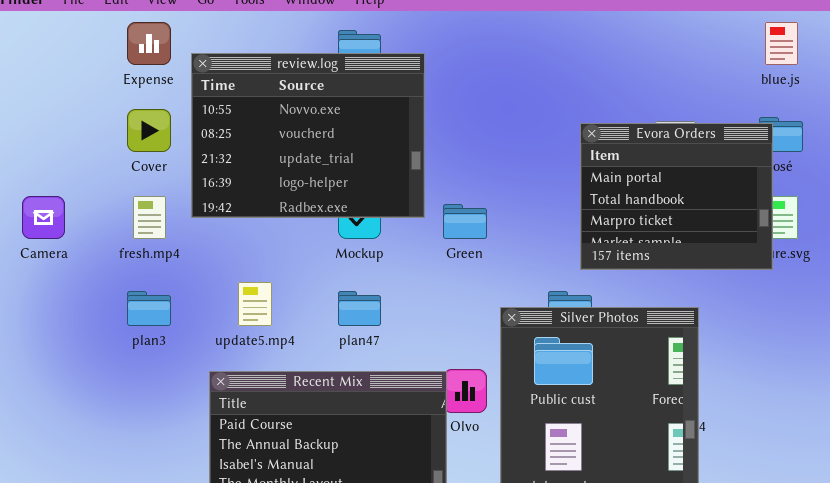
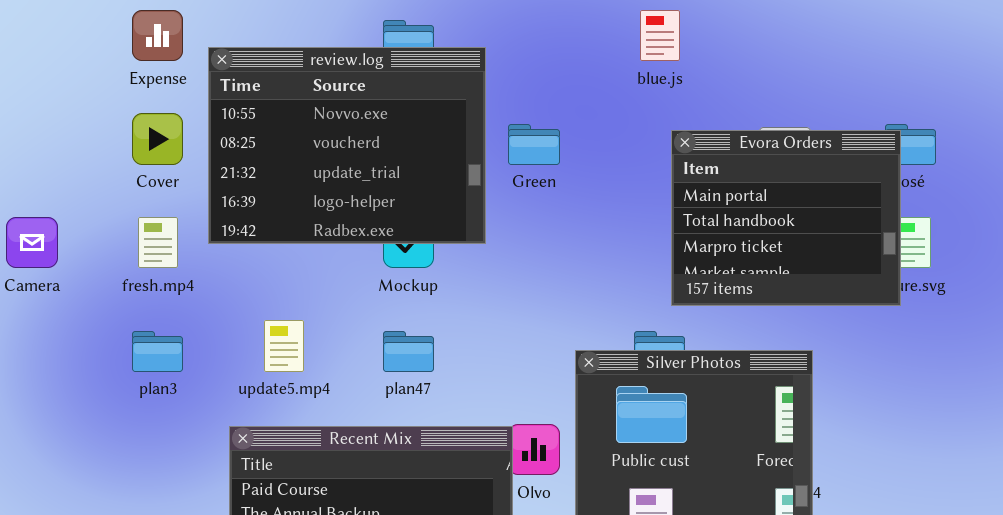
blue.js: [765,22,798,65] -> [640,10,680,61], moved
Green: [443,204,487,239] -> [508,124,560,165], moved

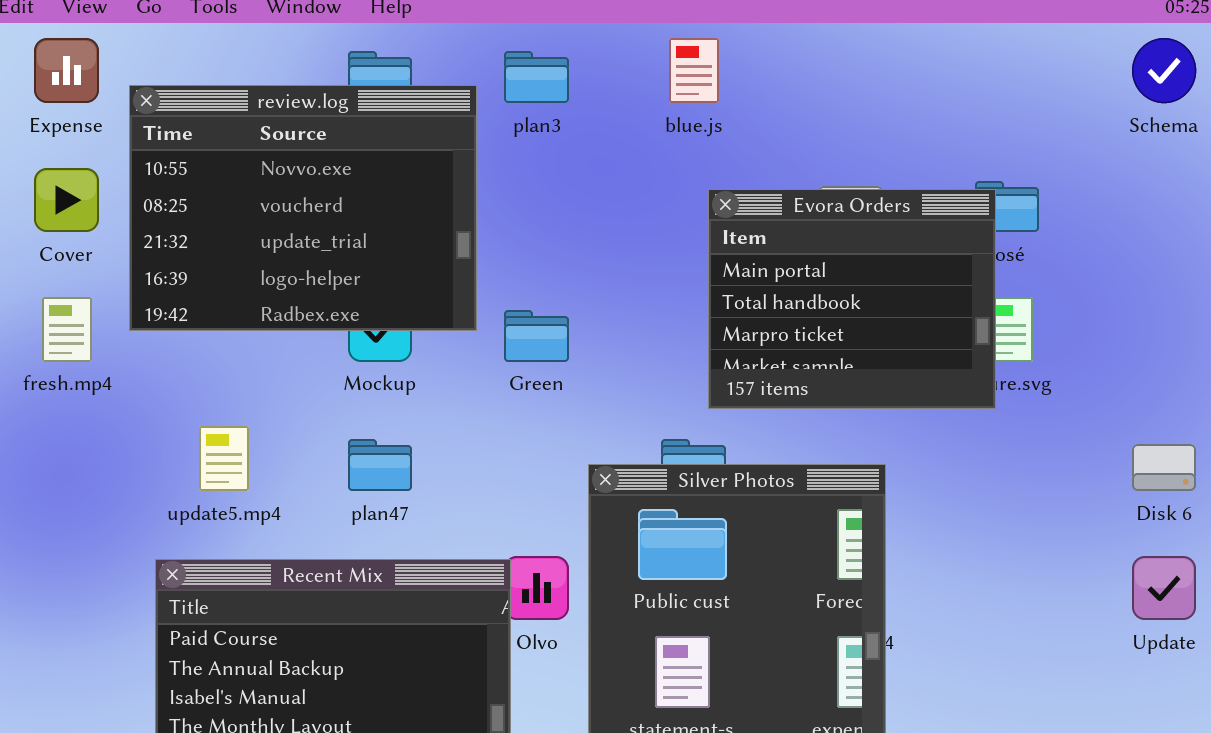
Green: [508,124,560,165] -> [504,310,569,362], moved
plan3: [132,331,183,372] -> [504,51,569,103], moved

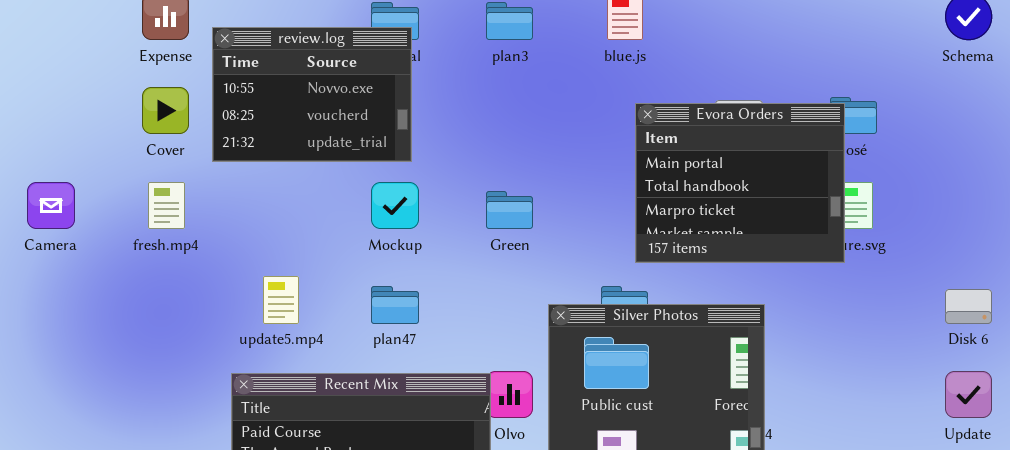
review.log: [129,85,477,331] -> [212,27,412,162], resized

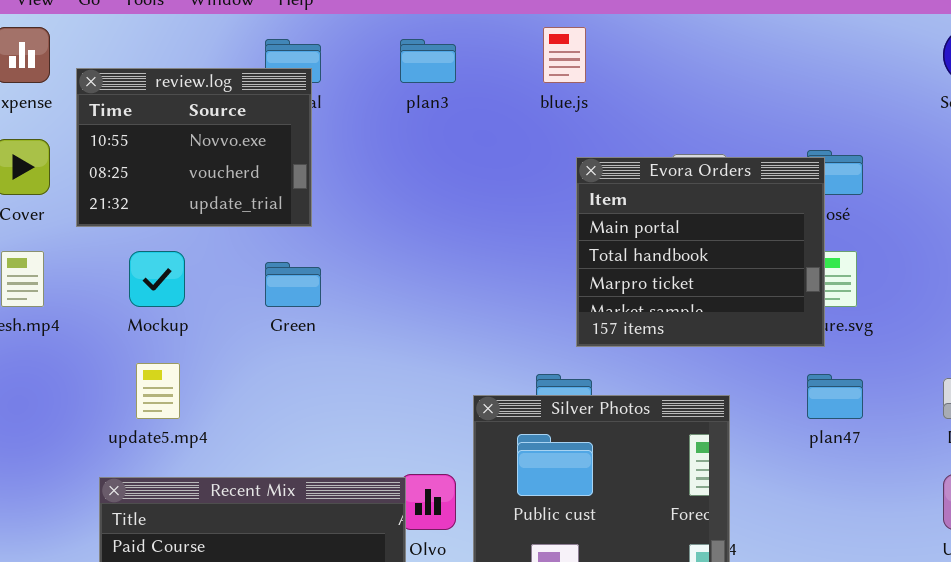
Mockup: [371,182,419,229] -> [129,251,185,307], moved
Green: [486,191,533,229] -> [265,262,321,307], moved
plan47: [371,286,419,324] -> [807,374,863,419], moved

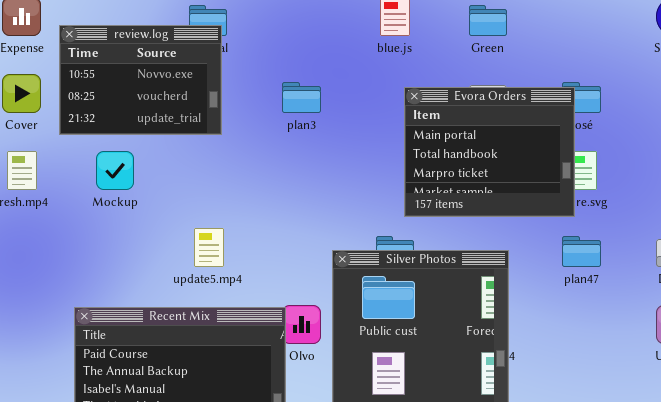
plan3: [400,39,456,83] -> [282,82,321,113], moved
Green: [265,262,321,307] -> [469,5,507,36], moved
update5.mp4: [136,363,180,419] -> [194,228,224,267], moved

